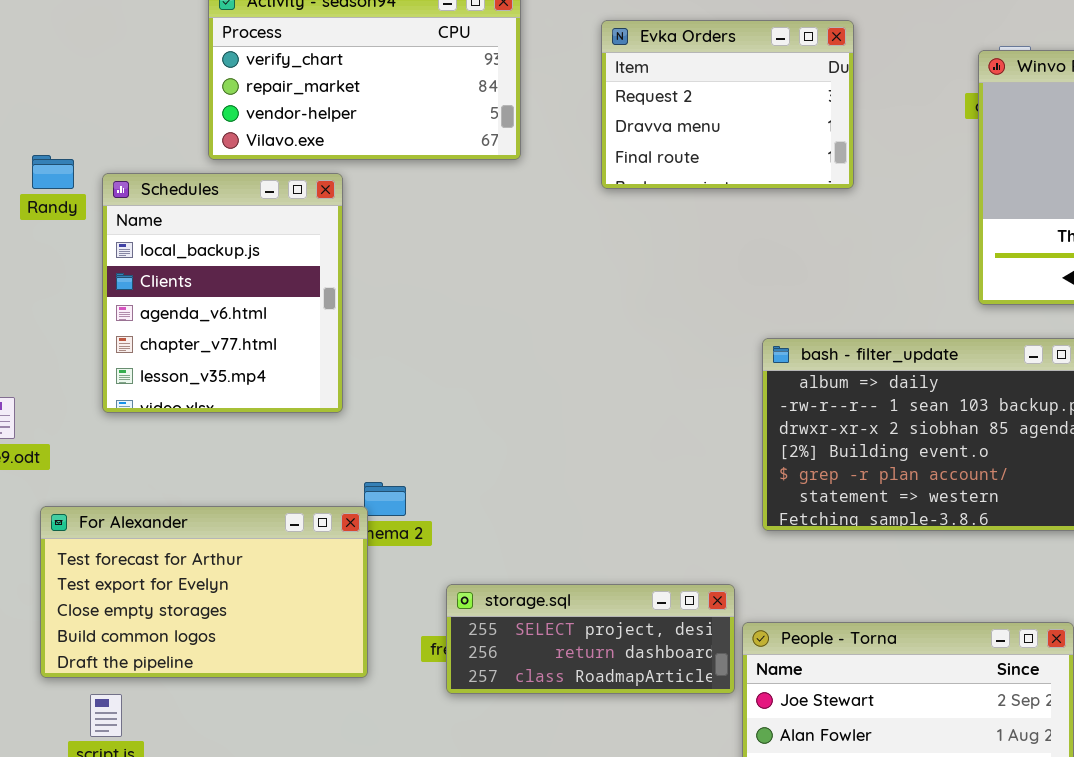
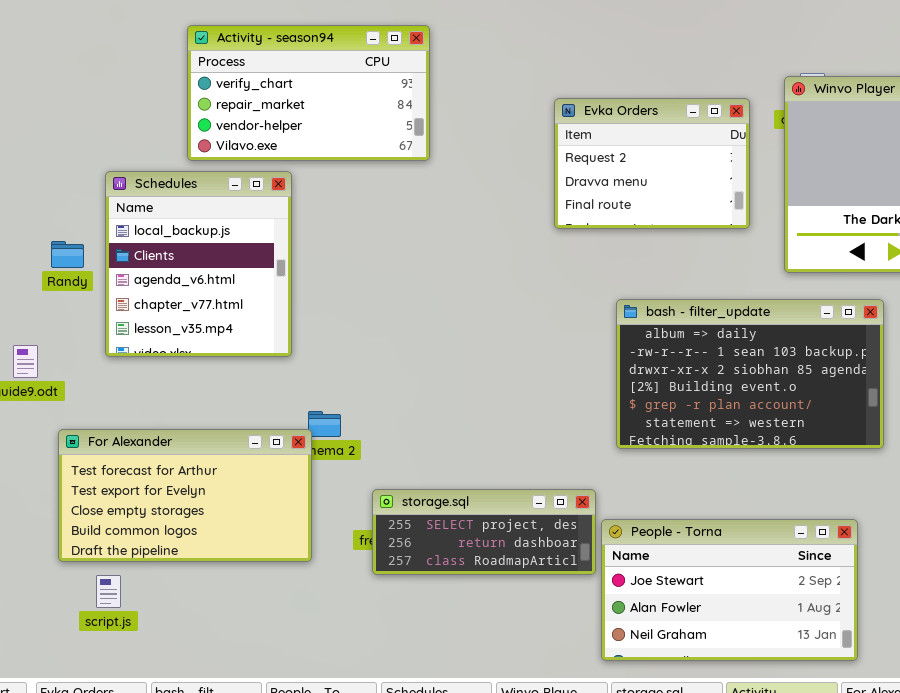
Evka Orders: [601,20,854,189] -> [554,98,750,229], moved
Randy: [32,155,74,189] -> [51,241,84,268], moved

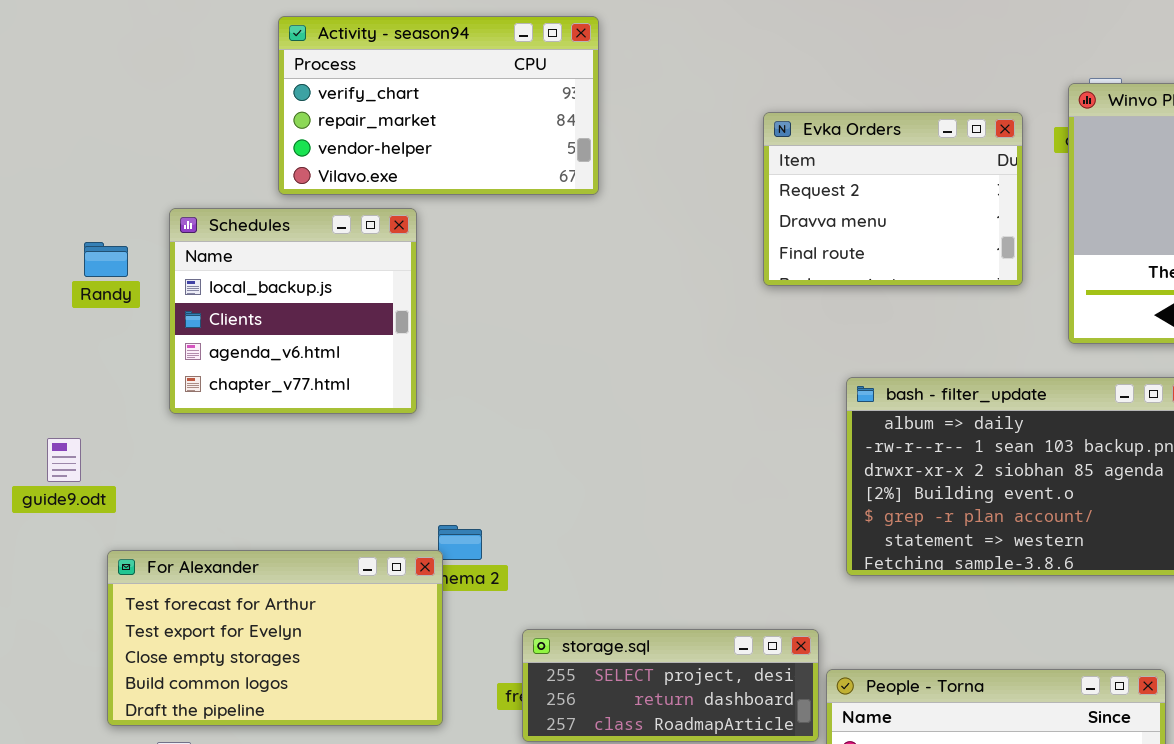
Schedules: [105,171,292,357] -> [169,208,417,414], resized
Randy: [51,241,84,268] -> [84,242,128,277], moved

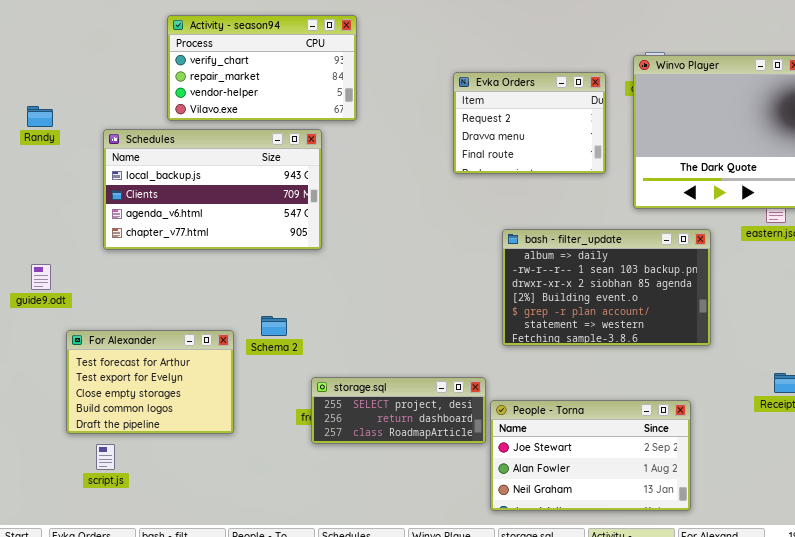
Schedules: [169,208,417,414] -> [103,129,322,250], resized
Randy: [84,242,128,277] -> [27,106,53,127], moved
For Alexander: [107,550,443,726] -> [66,330,234,434], resized

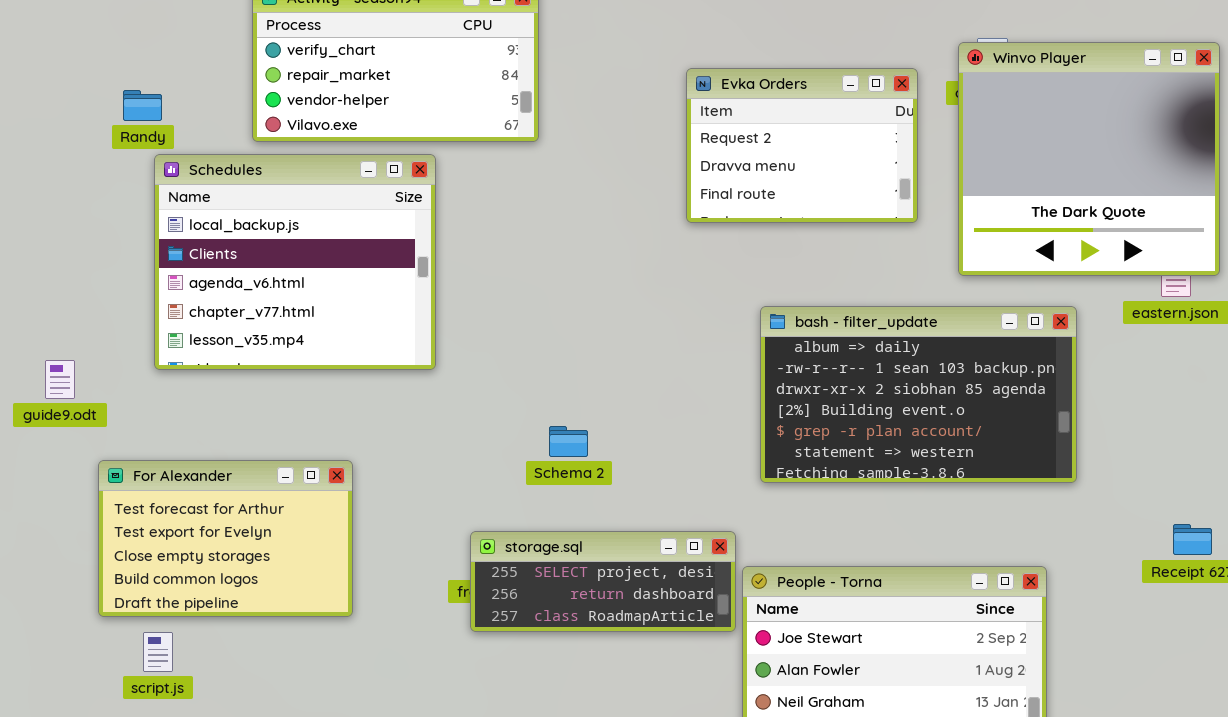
Randy: [27,106,53,127] -> [123,90,162,121], moved
Schedules: [103,129,322,250] -> [154,154,436,370], resized
Schema 2: [261,316,287,336] -> [549,426,588,457], moved

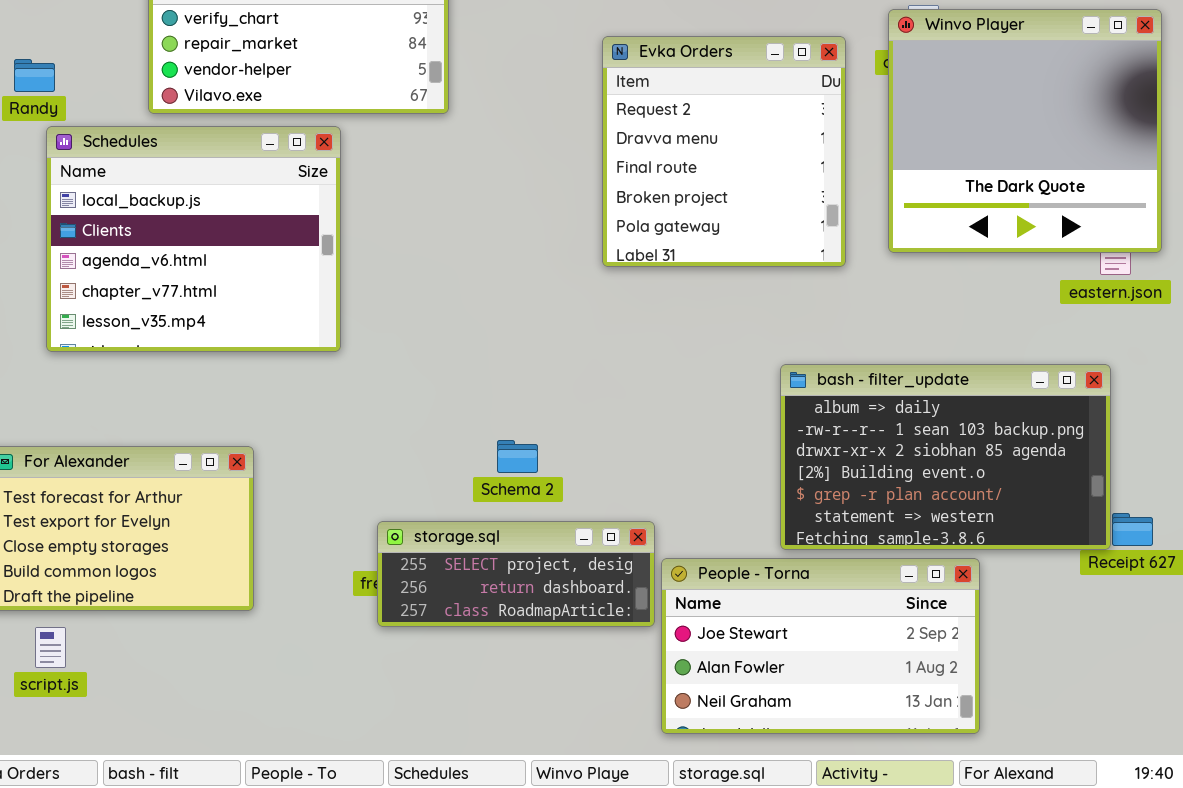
Evka Orders: [686,68,918,223] -> [602,36,846,267], resized
bash - filter_update: [760,306,1077,483] -> [780,364,1111,550], moved
Schema 2: [549,426,588,457] -> [497,440,538,473], moved

